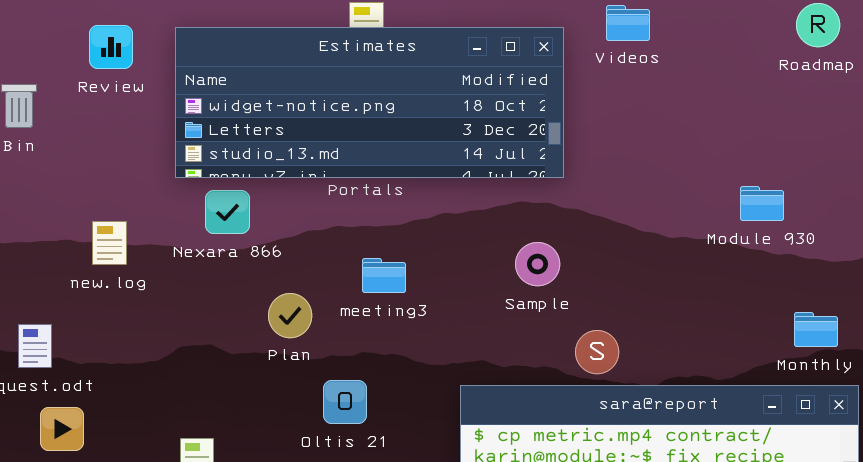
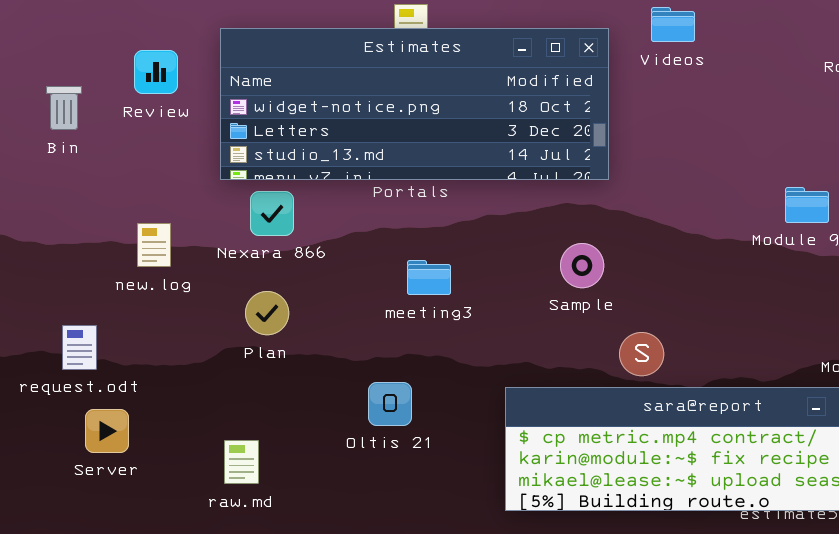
Review: [89,25,133,69] -> [134,50,178,94], moved
Plan: [268,293,312,338] -> [245,291,289,335], moved

